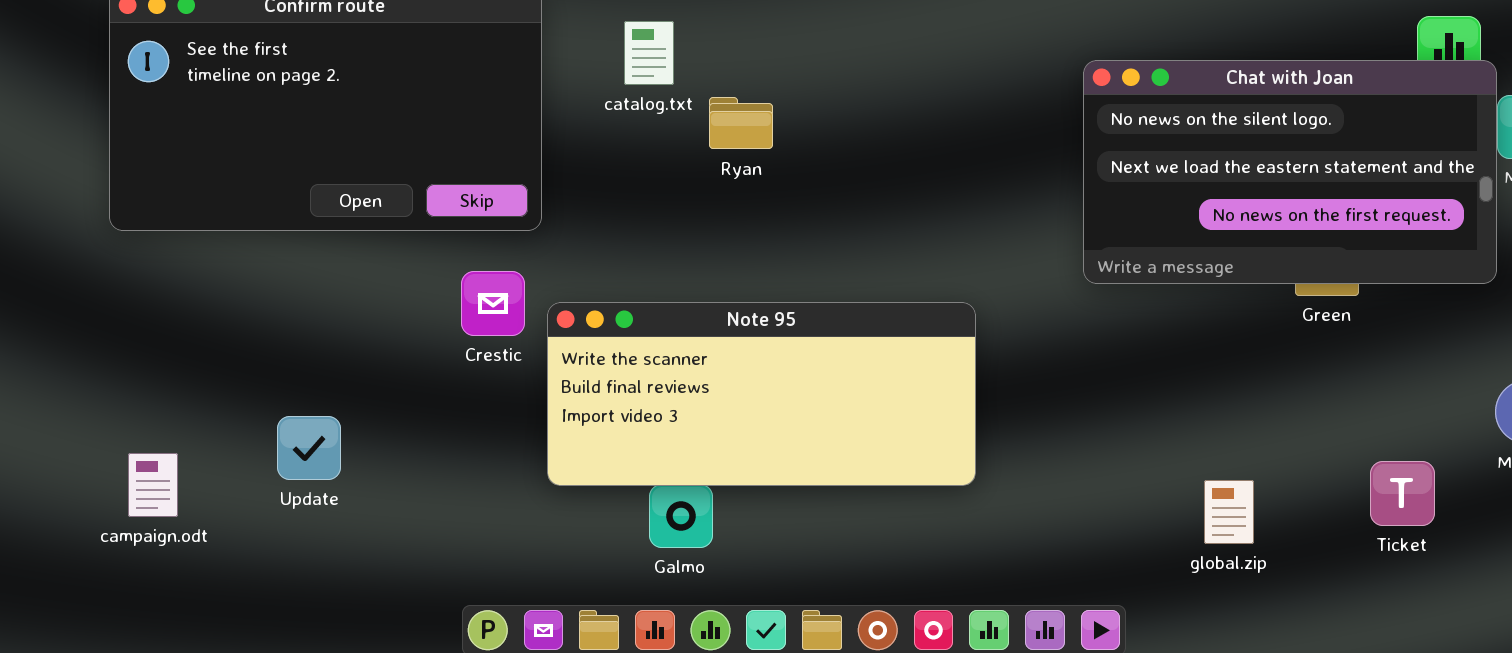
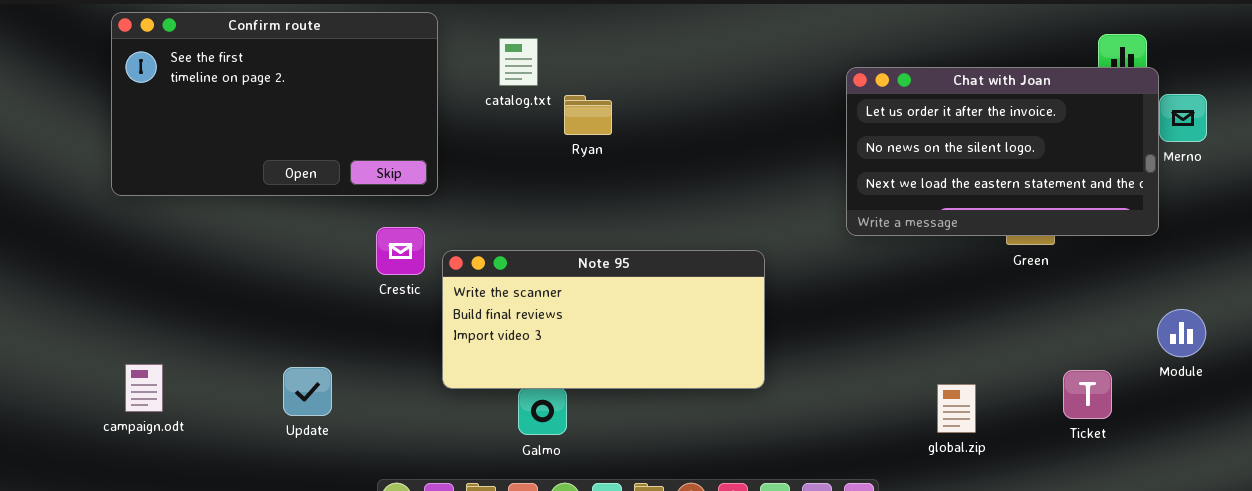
Chat with Joan: [1083,60,1497,284] -> [846,67,1159,236], scrolled up 1 row
Update: [277,416,341,480] -> [283,367,332,416], moved

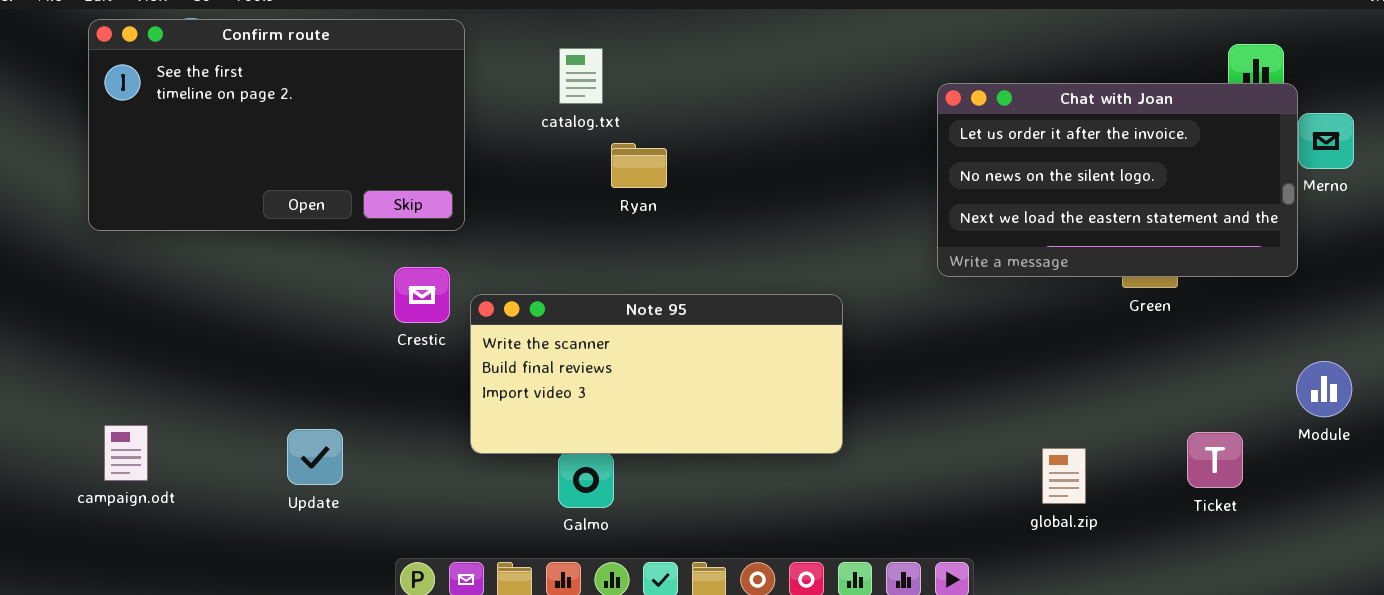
catalog.txt: [499,38,538,86] -> [559,48,603,104], moved
Ryan: [564,95,612,135] -> [611,143,667,188], moved

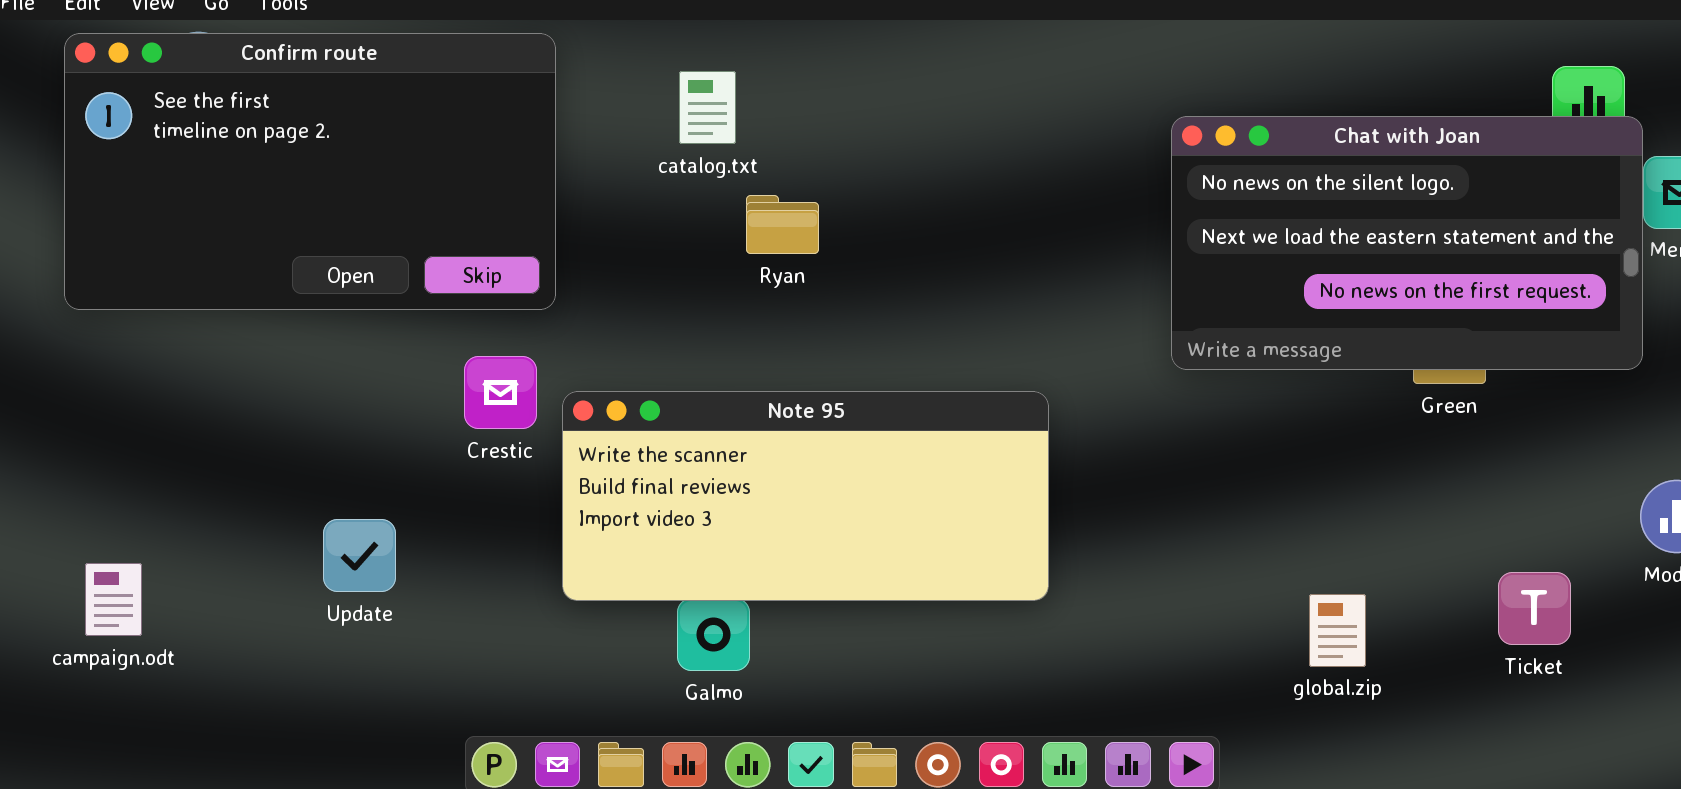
Chat with Joan: [937,83,1298,277] -> [1171,116,1643,370], scrolled down 1 row
Update: [287,429,343,485] -> [323,519,396,592], moved

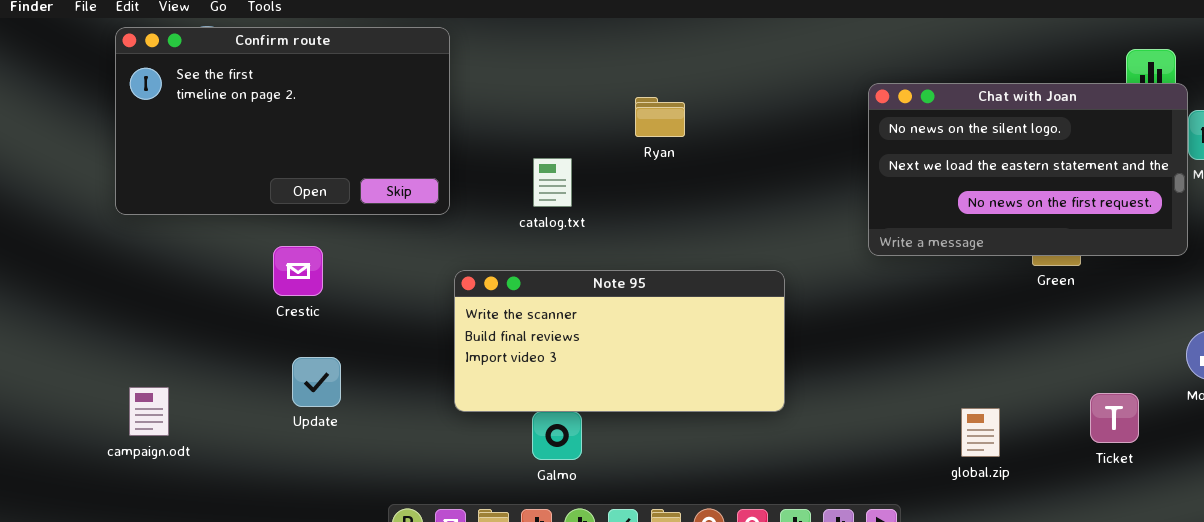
catalog.txt: [679,71,736,144] -> [533,158,572,207], moved
Ryan: [746,195,819,254] -> [635,97,685,137], moved
Crestic: [464,356,537,429] -> [273,246,323,296], moved

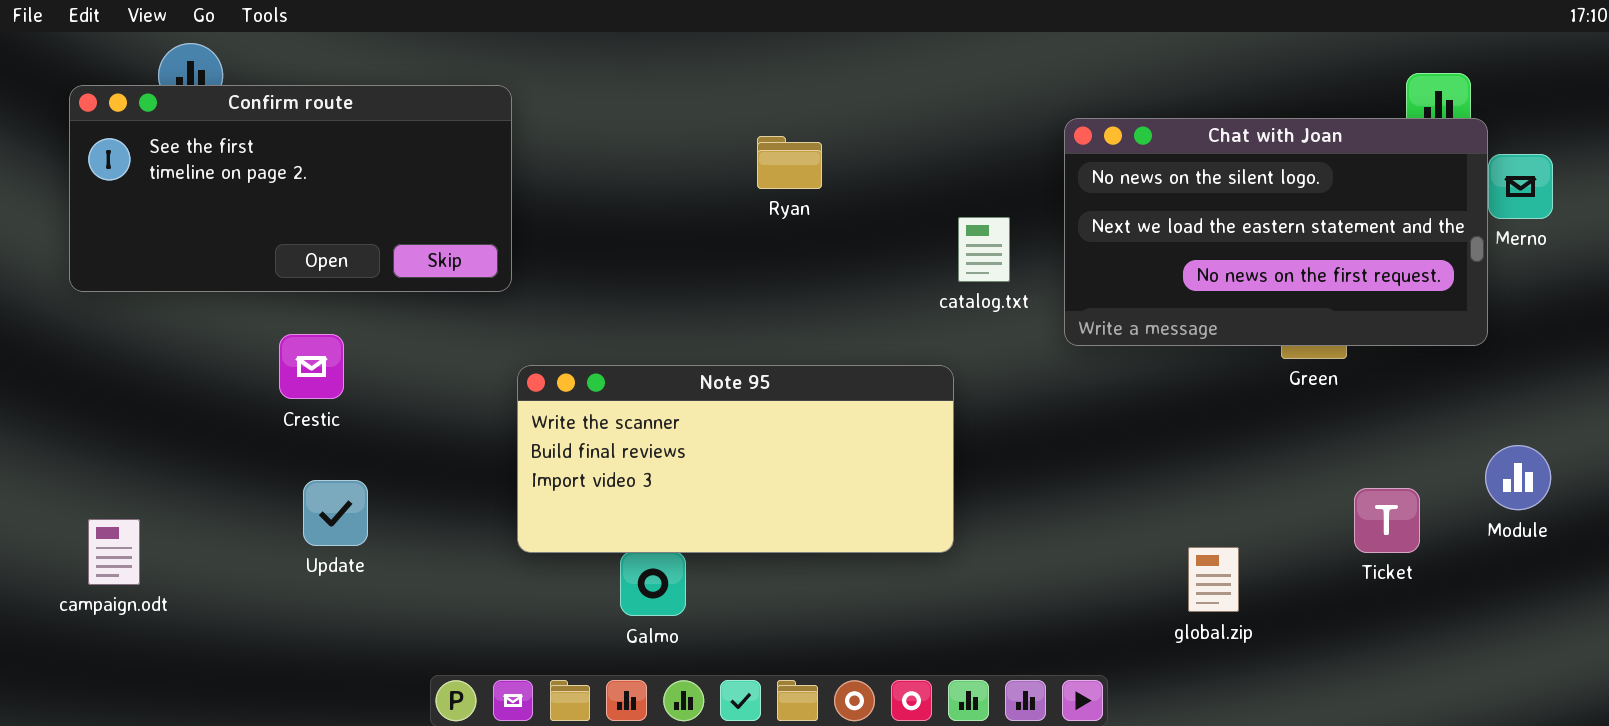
Confirm route: [115,27,450,215] -> [69,85,512,292], resized
catalog.txt: [533,158,572,207] -> [958,217,1010,282], moved
Ticket: [1090,393,1139,443] -> [1354,488,1420,553], moved

